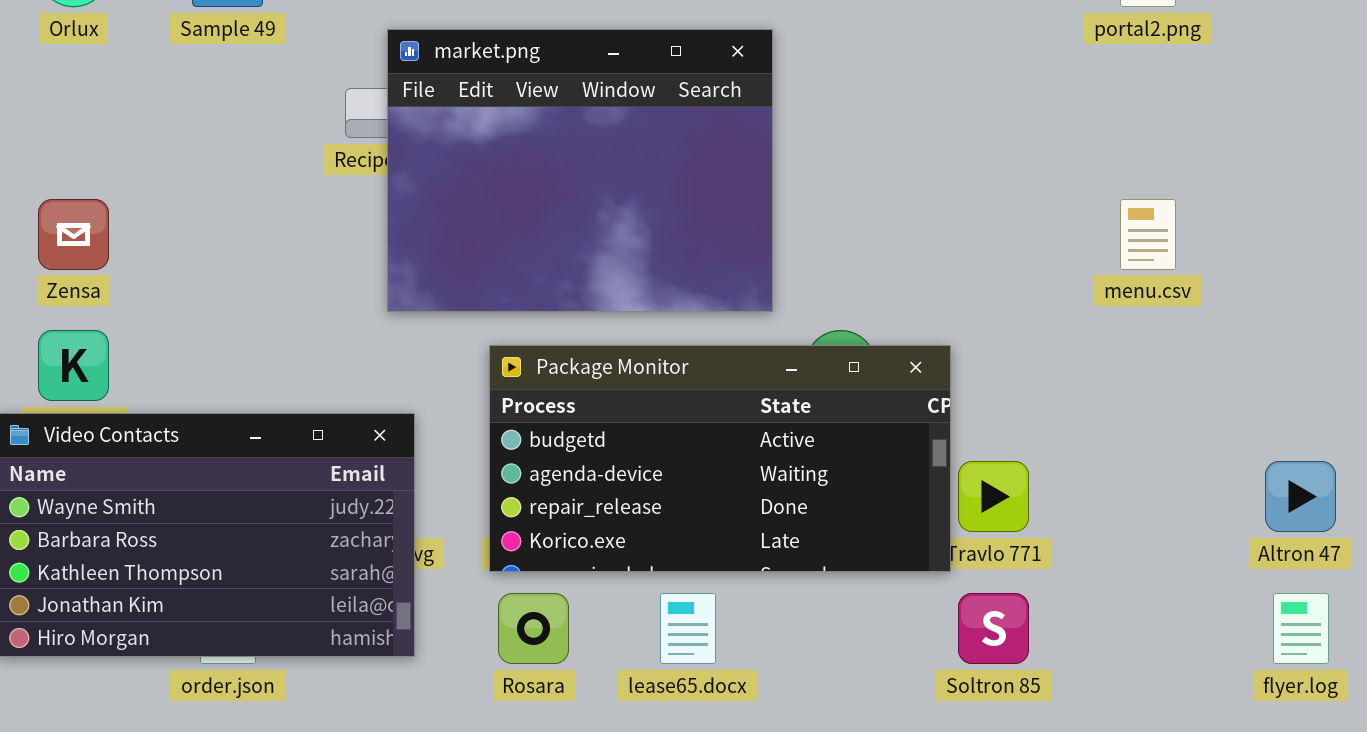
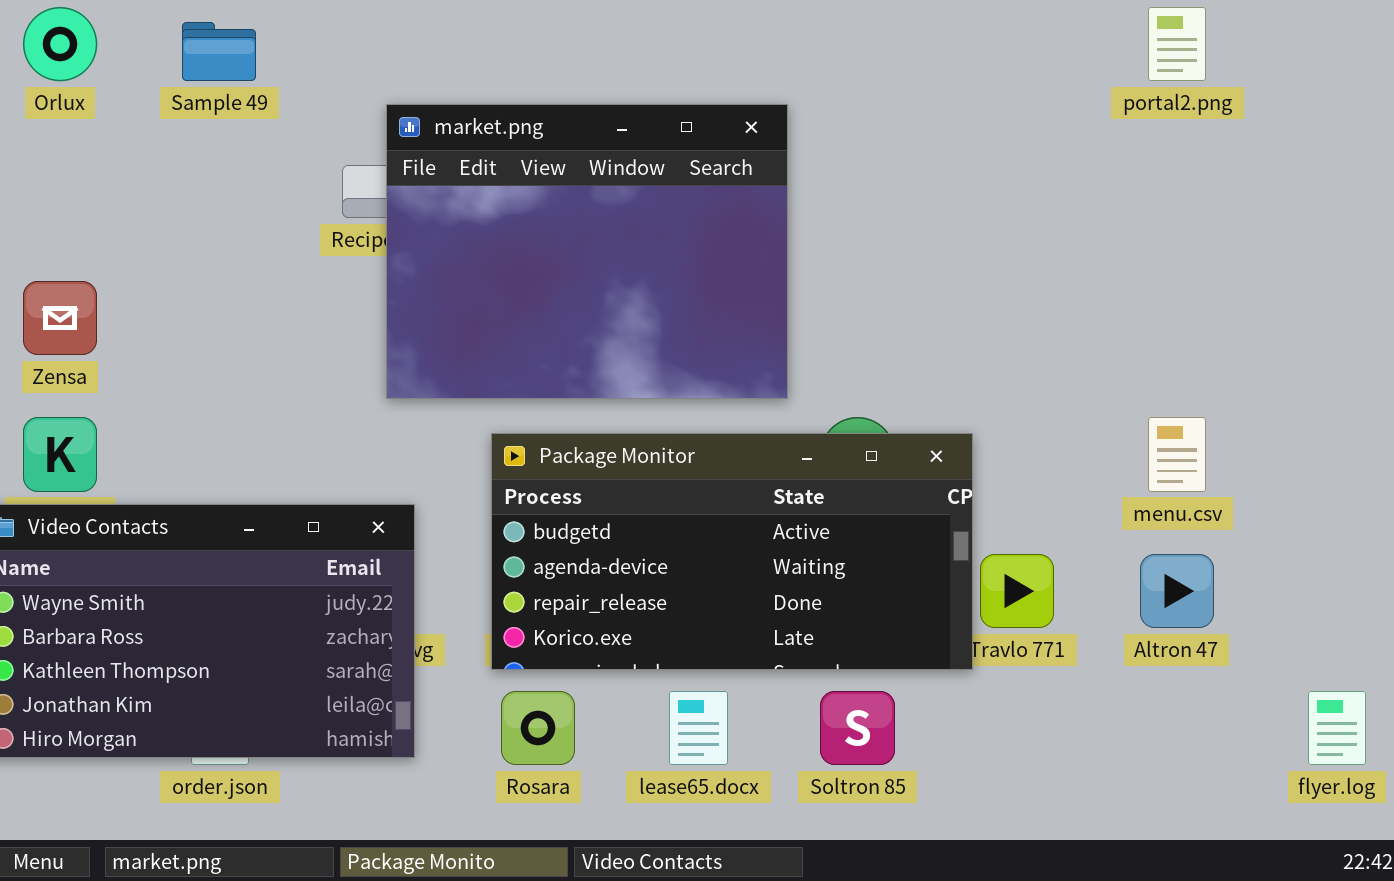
menu.csv: [1120,199,1176,270] -> [1148,417,1206,492], moved
Altron 47: [1265,461,1336,532] -> [1140,554,1214,628], moved
Soltron 85: [958,593,1029,664] -> [820,691,895,765], moved

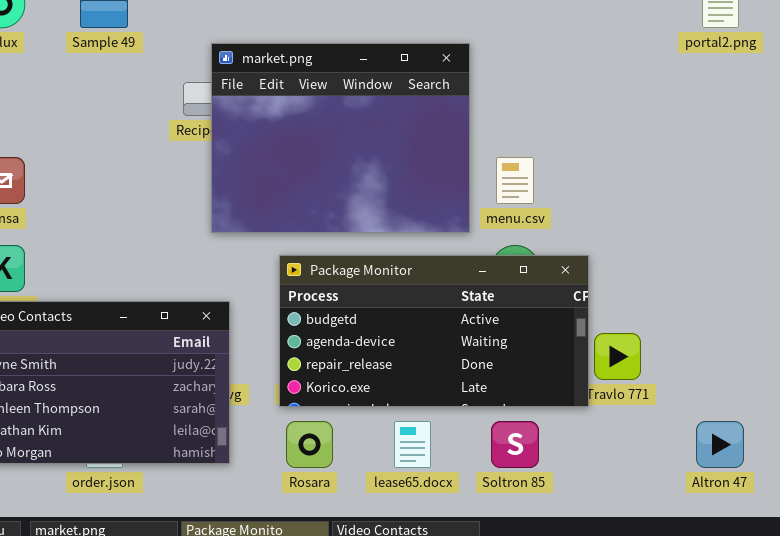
menu.csv: [1148,417,1206,492] -> [496,157,534,204], moved
Altron 47: [1140,554,1214,628] -> [696,421,744,468], moved

